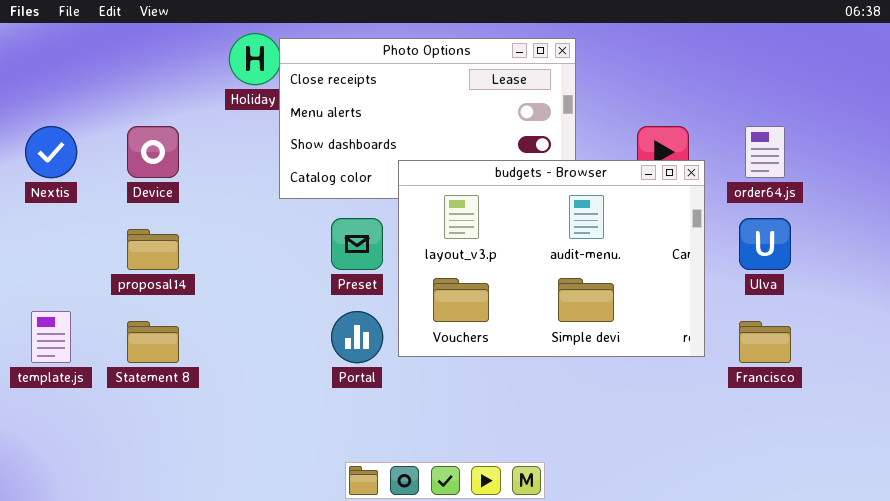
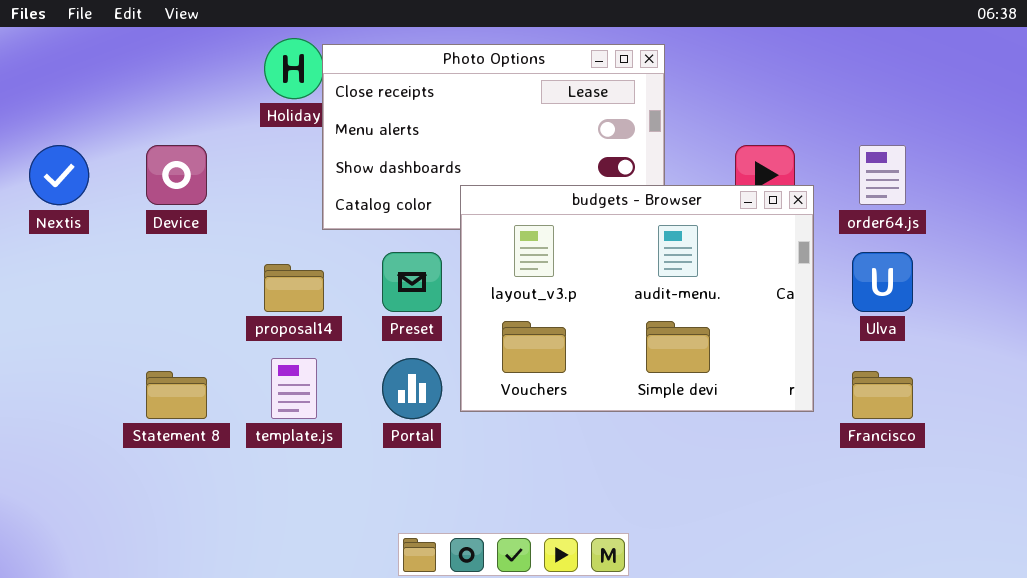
proposal14: [127,229,179,270] -> [264,264,324,312], moved
template.js: [31,311,71,363] -> [271,358,317,419], moved

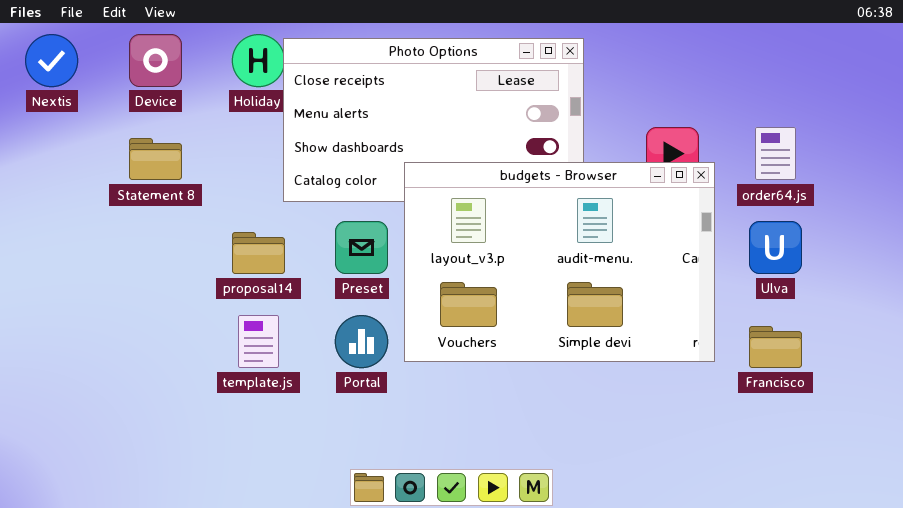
Nextis: [29,145,89,205] -> [25,34,78,87], moved
Device: [146,145,207,205] -> [129,34,182,87], moved
Statement 8: [146,371,207,419] -> [129,138,182,180], moved

